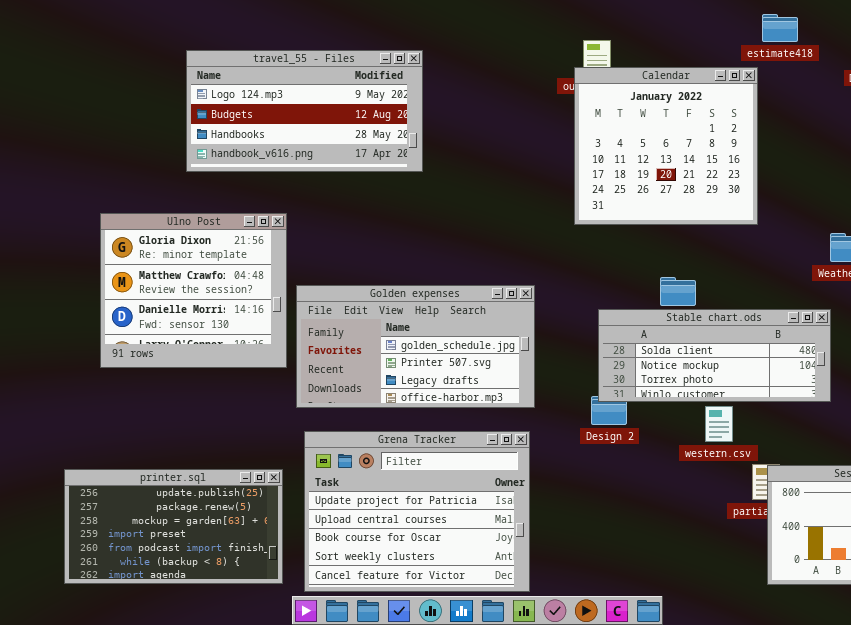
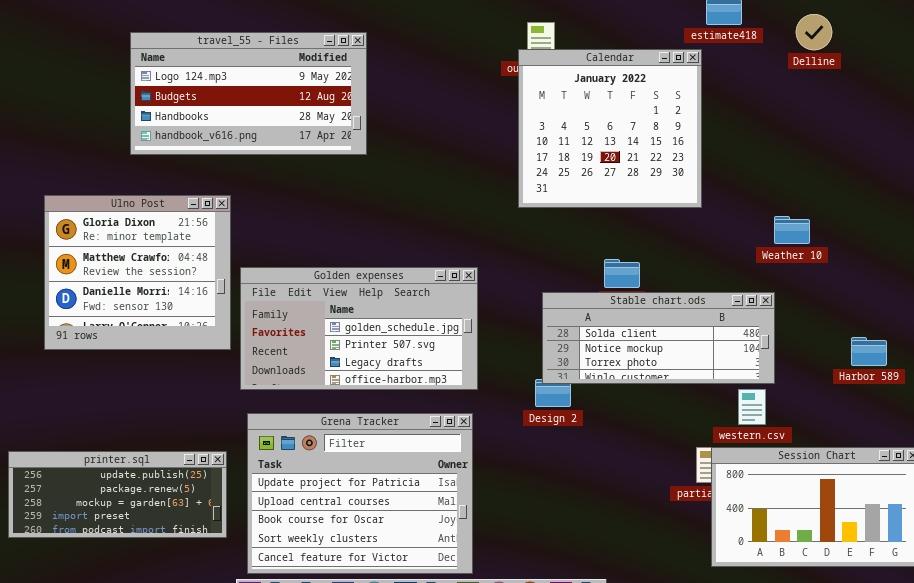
western.csv: [705,406,733,442] -> [738,389,766,425], moved
printer.sql: [64,469,283,584] -> [8,451,227,538], resized

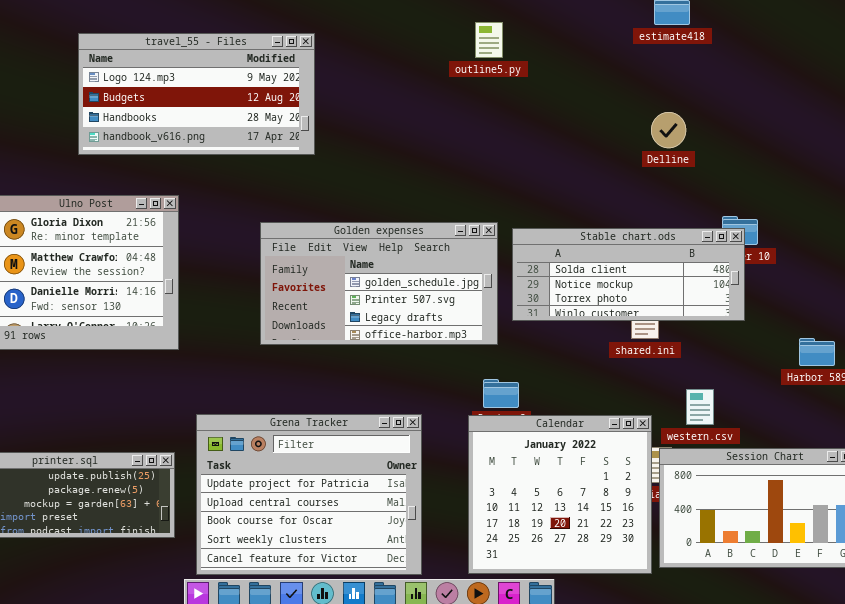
Delline: [796,14,832,50] -> [651,112,686,148], moved
Calendar: [518,49,702,208] -> [468,415,652,574], moved
Golden expenses: [240,267,478,390] -> [260,222,498,345], moved
Stable chart.ods: [542,292,775,384] -> [512,228,745,321], moved

